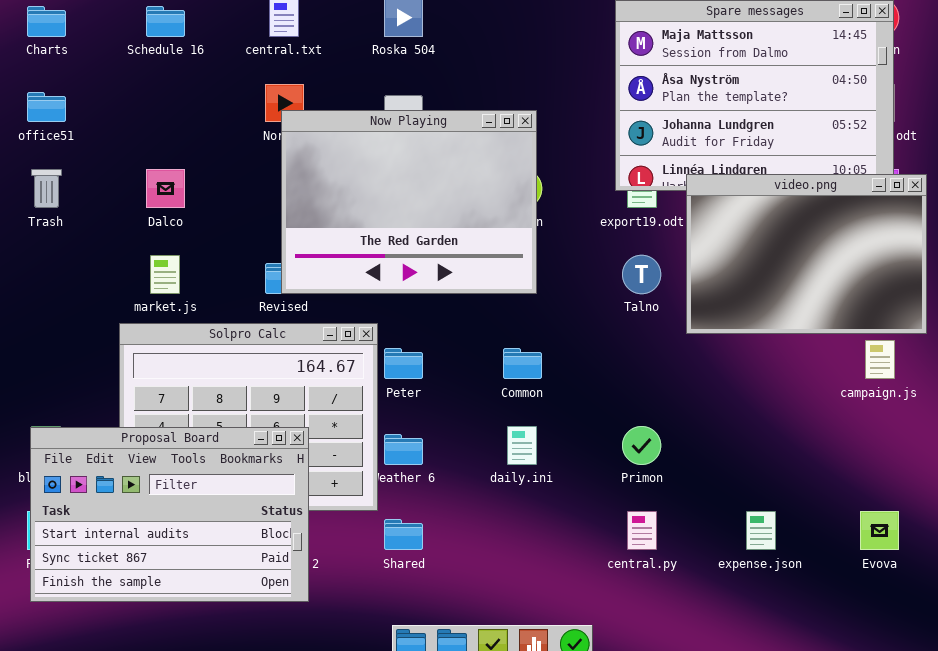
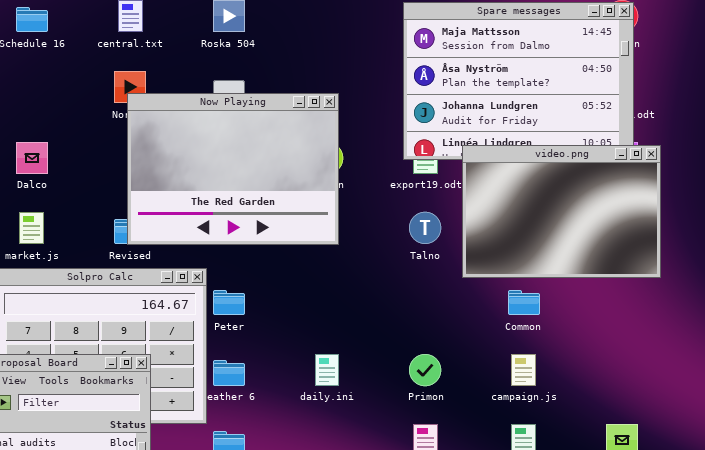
campaign.js: [865,340,895,379] -> [511,354,536,386], moved
Common: [503,348,542,379] -> [508,290,540,315], moved

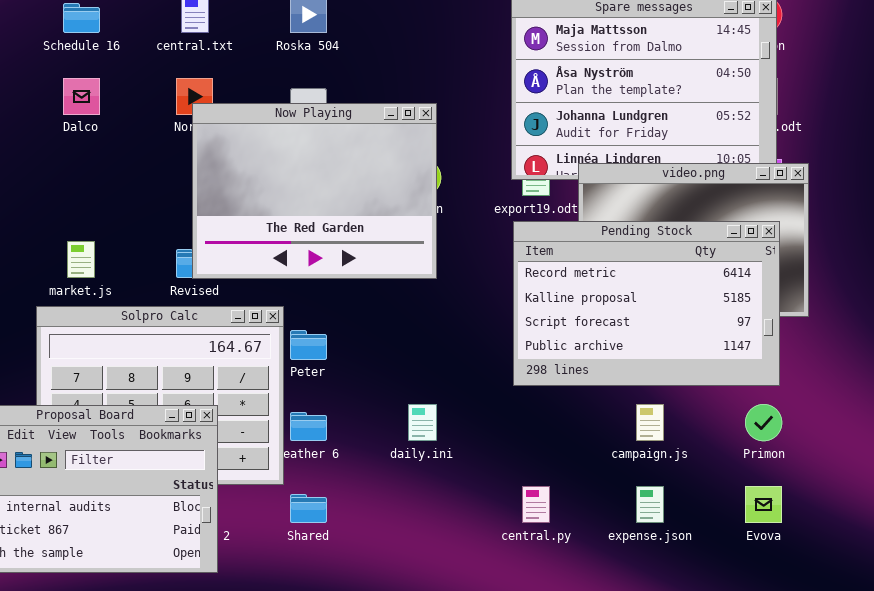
Dalco: [16,142,48,174] -> [63,78,100,115], moved
Pending Stock: none -> [513,221,780,386], opened
Primon: [409,354,441,386] -> [745,404,782,441], moved

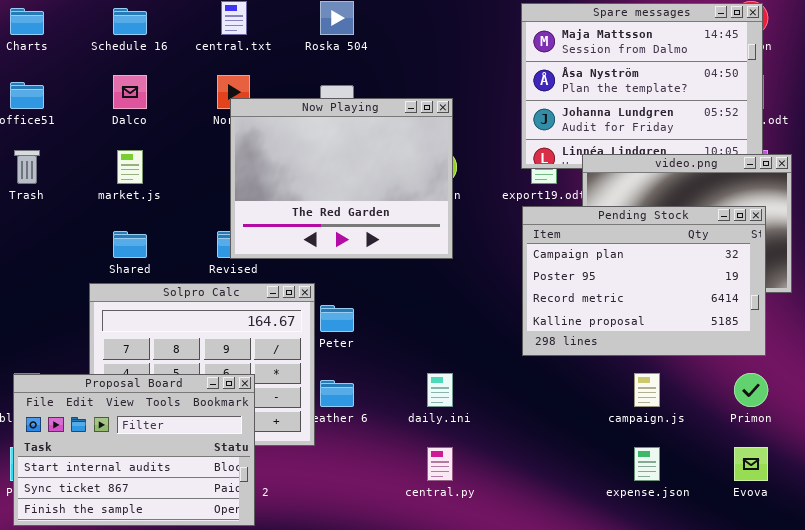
Pending Stock: [513,221,780,386] -> [522,206,766,356], scrolled up 2 rows
market.js: [67,241,95,278] -> [117,150,143,184], moved
central.py: [522,486,550,523] -> [427,447,453,481], moved
Shared: [290,494,327,523] -> [113,231,147,258], moved

